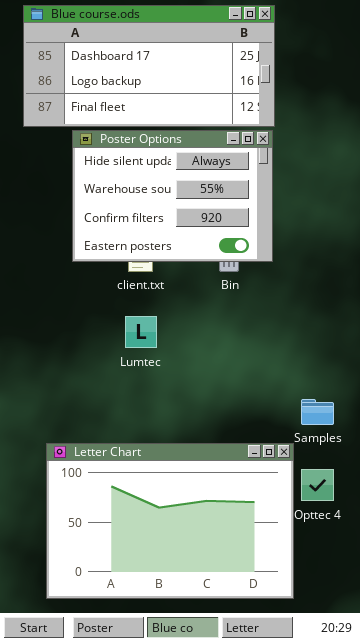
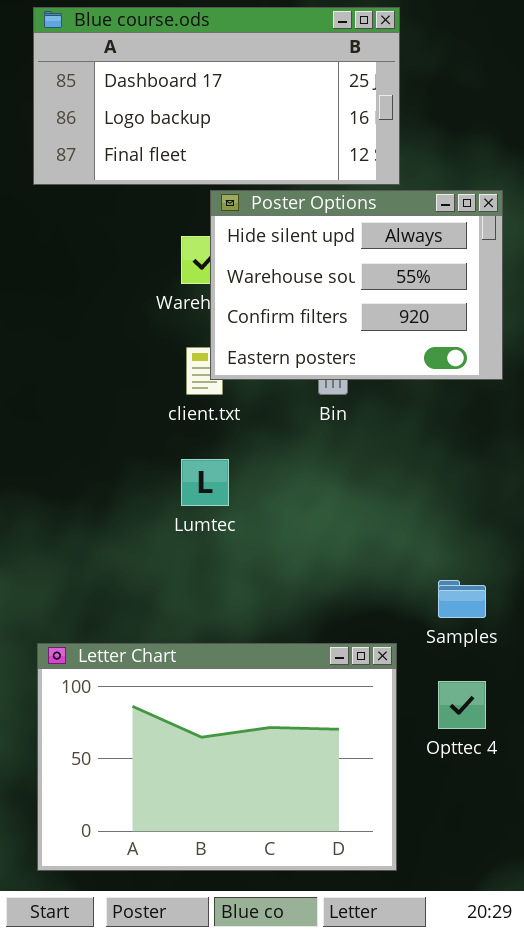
Poster Options: [72,130,273,262] -> [210,190,503,380], moved
Letter Chart: [46,443,294,599] -> [37,643,397,871], moved

